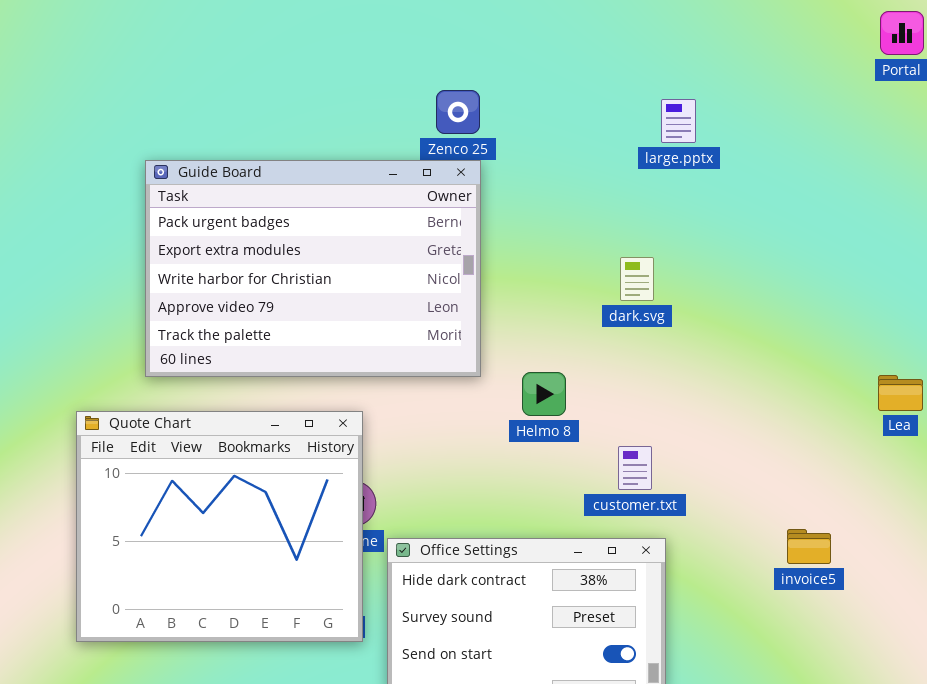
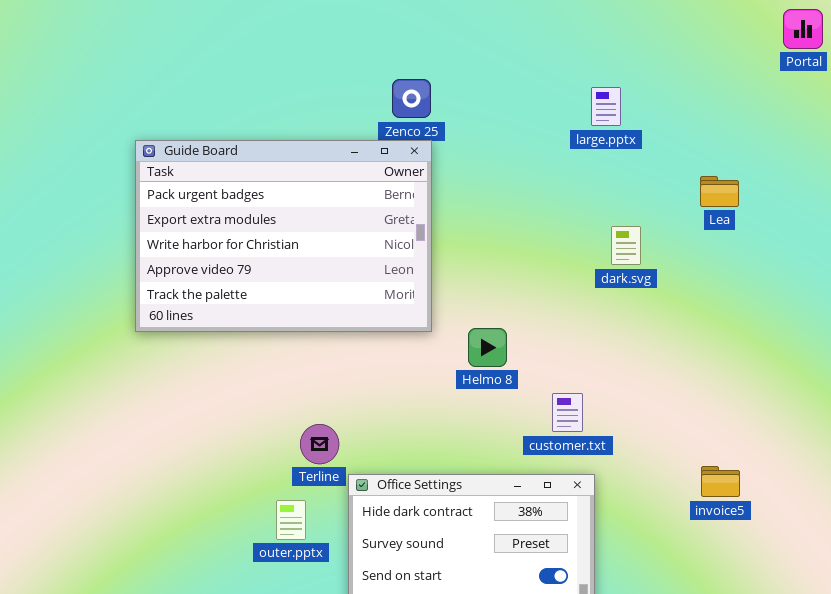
dark.svg: [620,257,654,301] -> [611,226,641,265], moved
Lea: [878,375,923,411] -> [700,176,739,207], moved
Quote Chart: [76,411,363,642] -> none, closed

